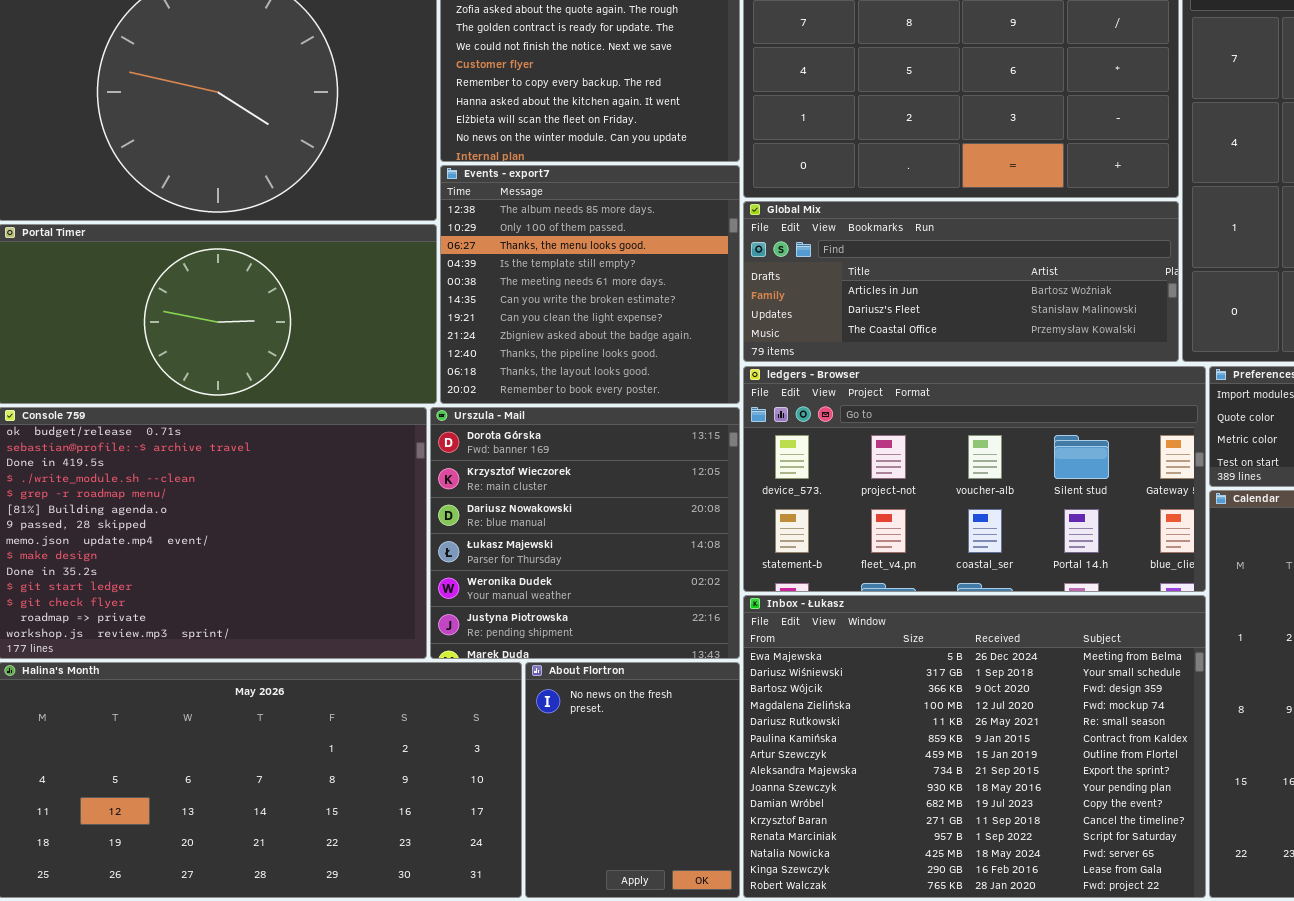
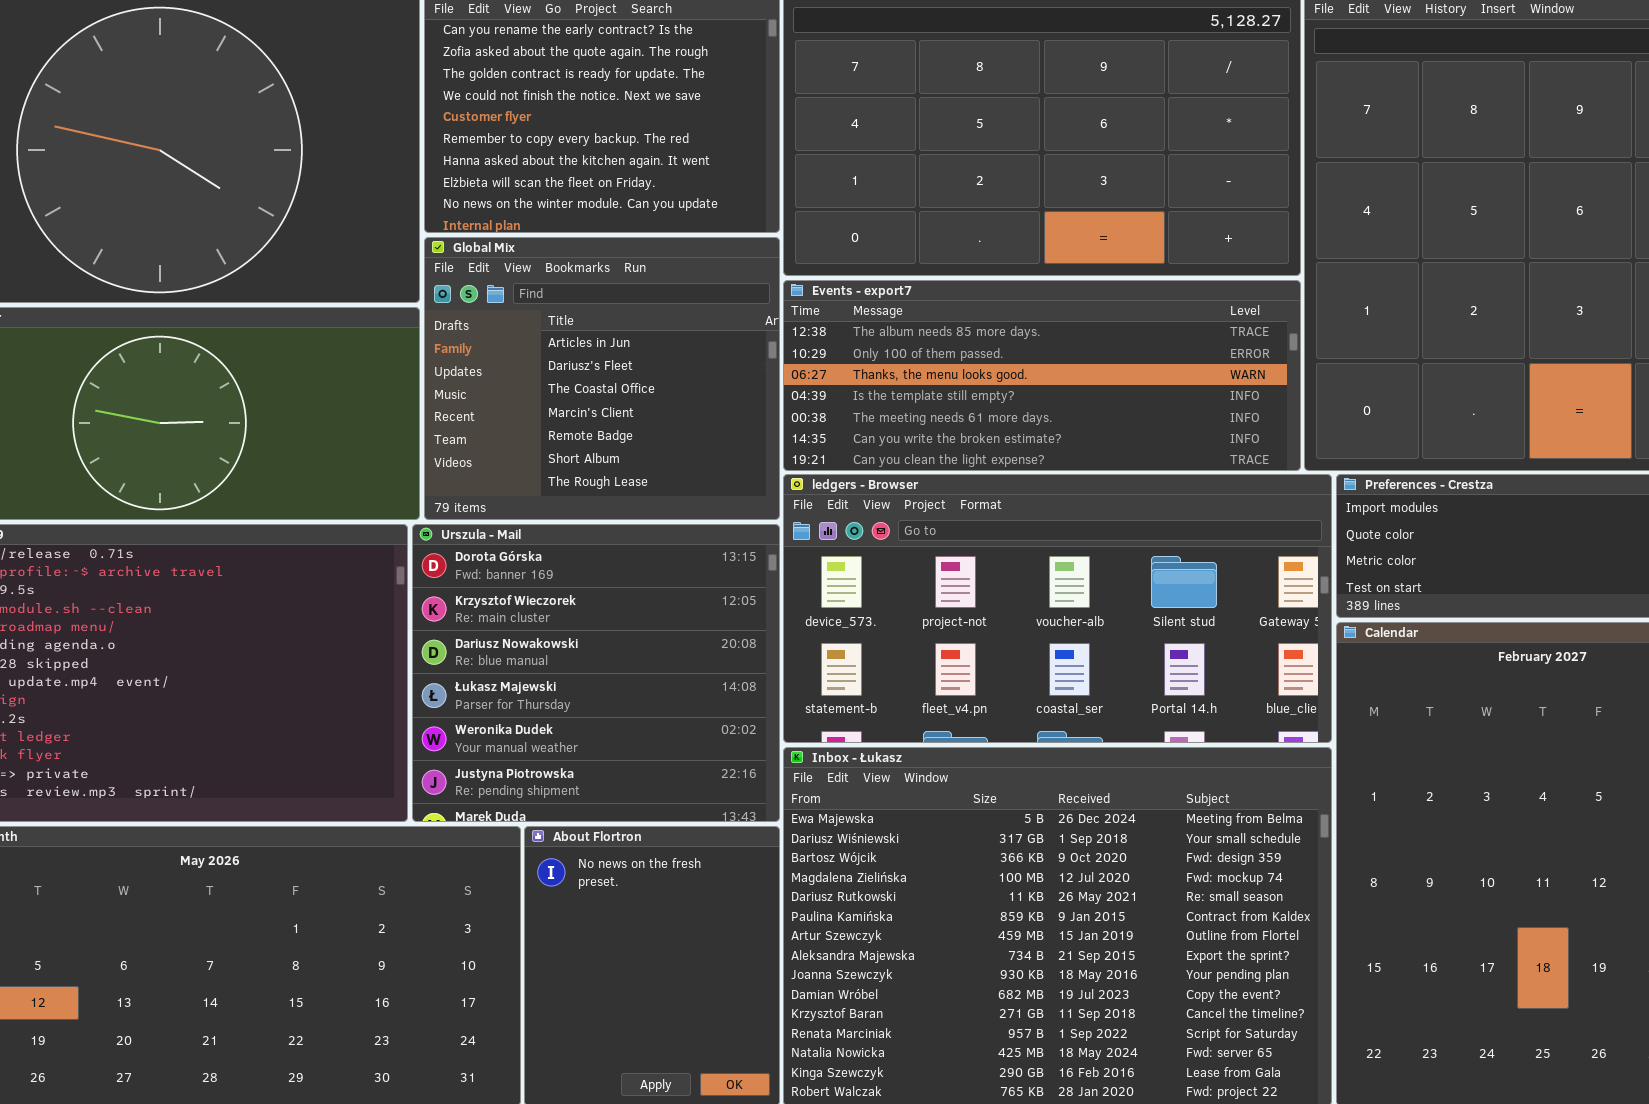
Events - export7: [440,165,740,404] -> [783,280,1301,471], moved, resized
Global Mix: [743,201,1179,362] -> [424,237,780,520], moved, resized

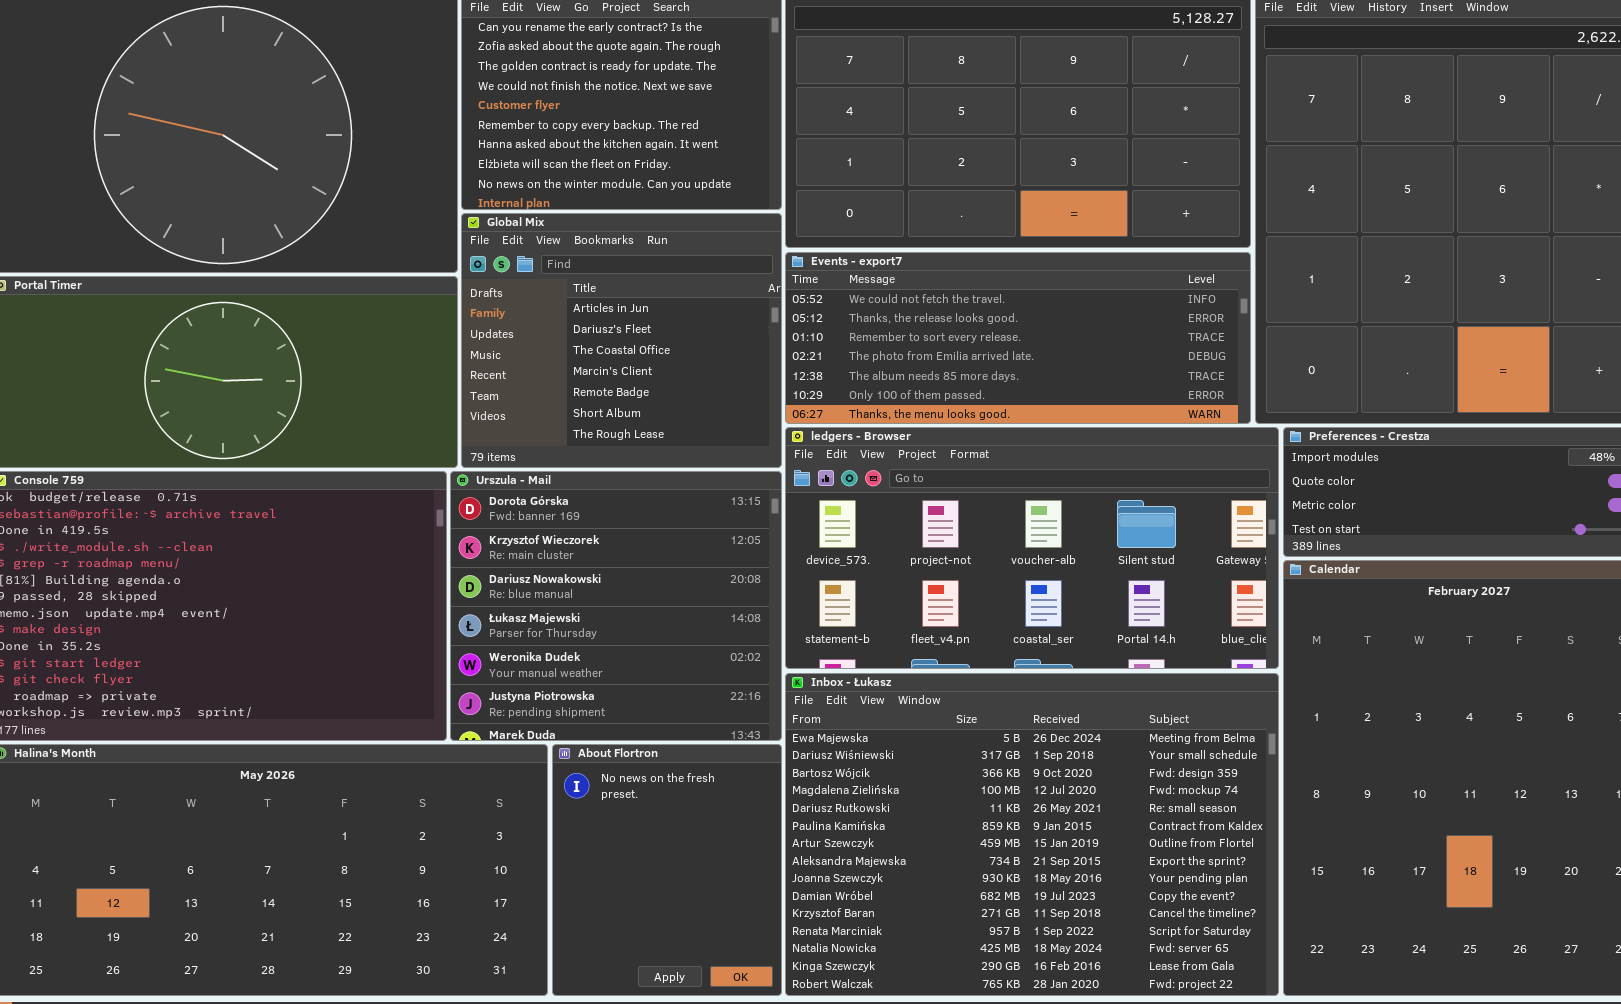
Events - export7: [783,280,1301,471] -> [785,252,1251,424], scrolled up 4 rows

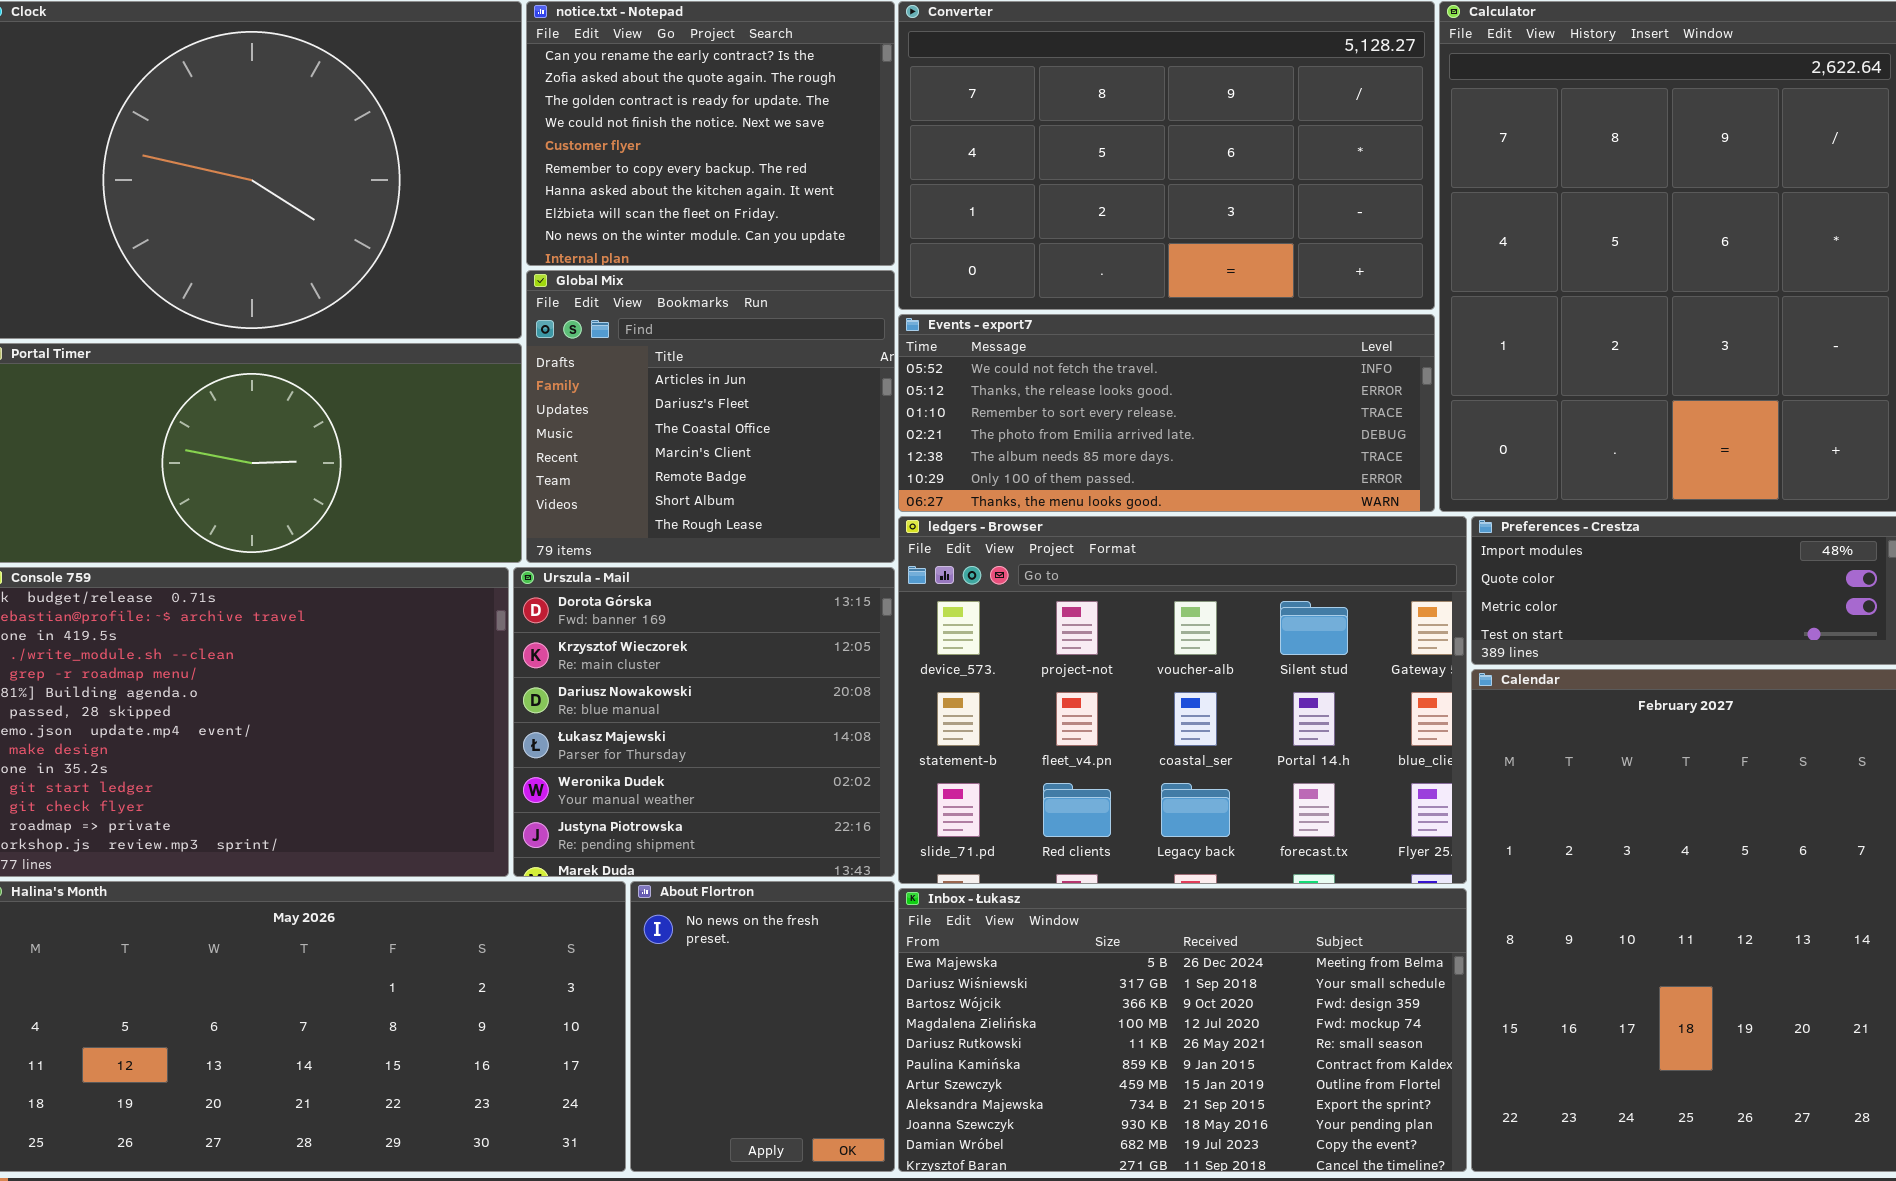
ledgers - Browser: [785,427,1279,669] -> [898,516,1467,884], resized
Inbox - Łukasz: [785,673,1279,996] -> [898,888,1467,1172], resized

